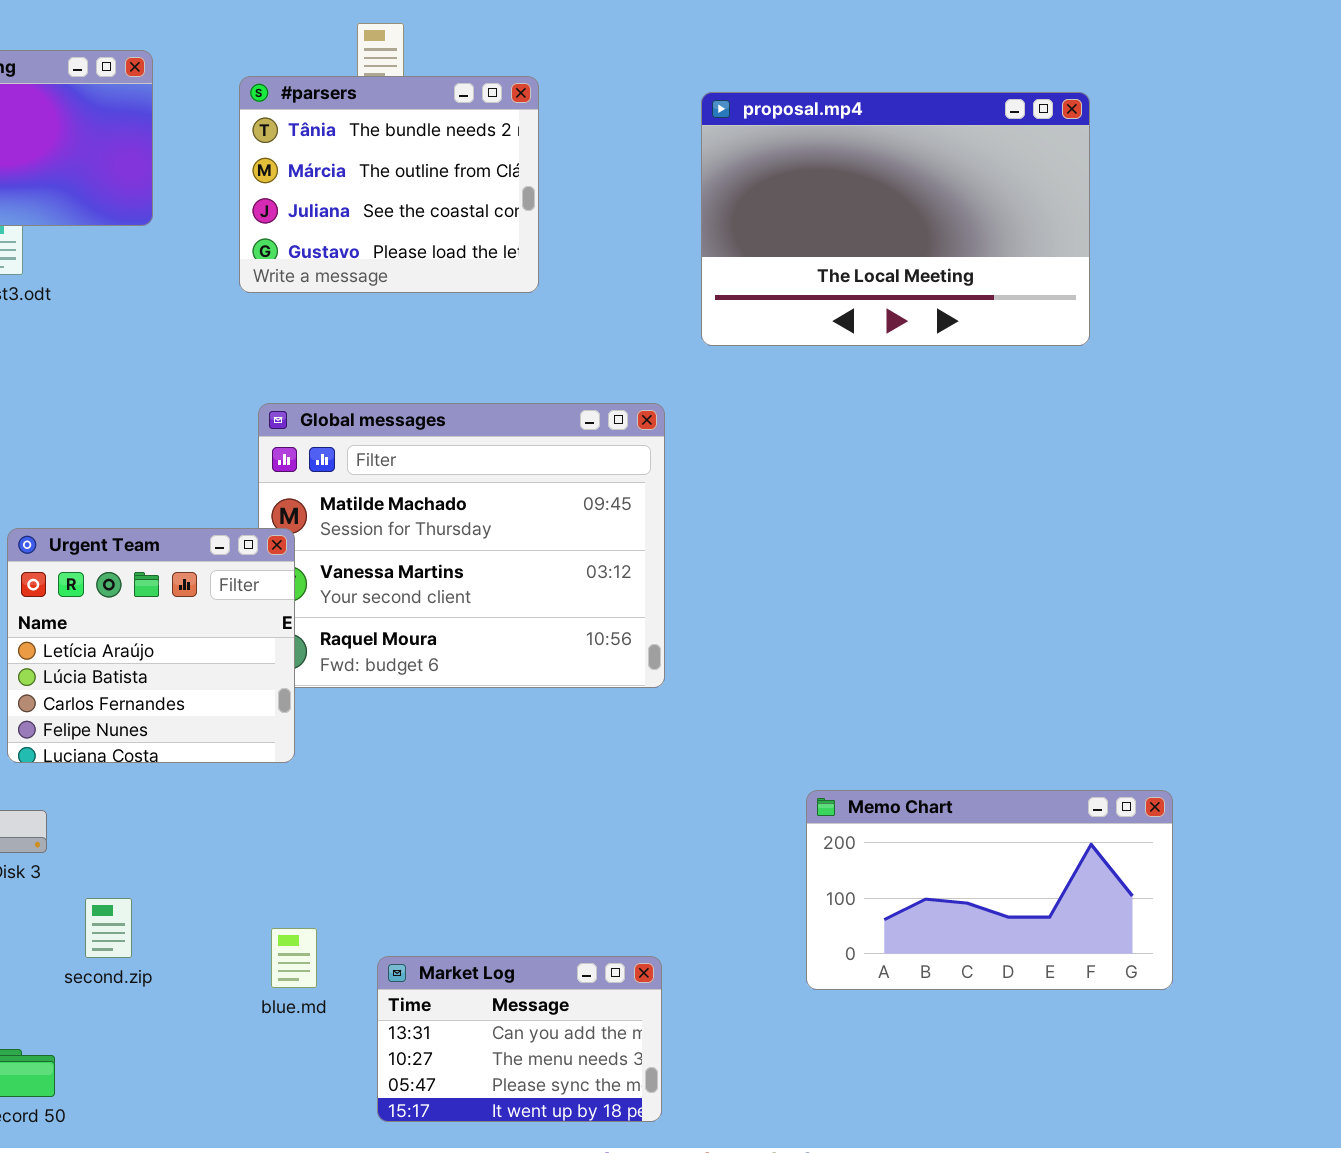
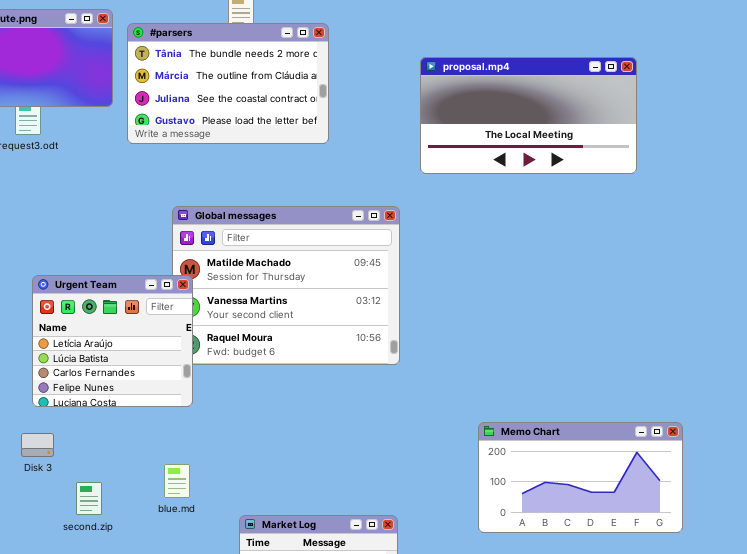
#parsers: [239,76,539,293] -> [127,23,329,144], resized
proposal.mp4: [701,92,1090,346] -> [420,57,637,174], resized
blue.md: [271,928,317,988] -> [164,464,190,498], moved

